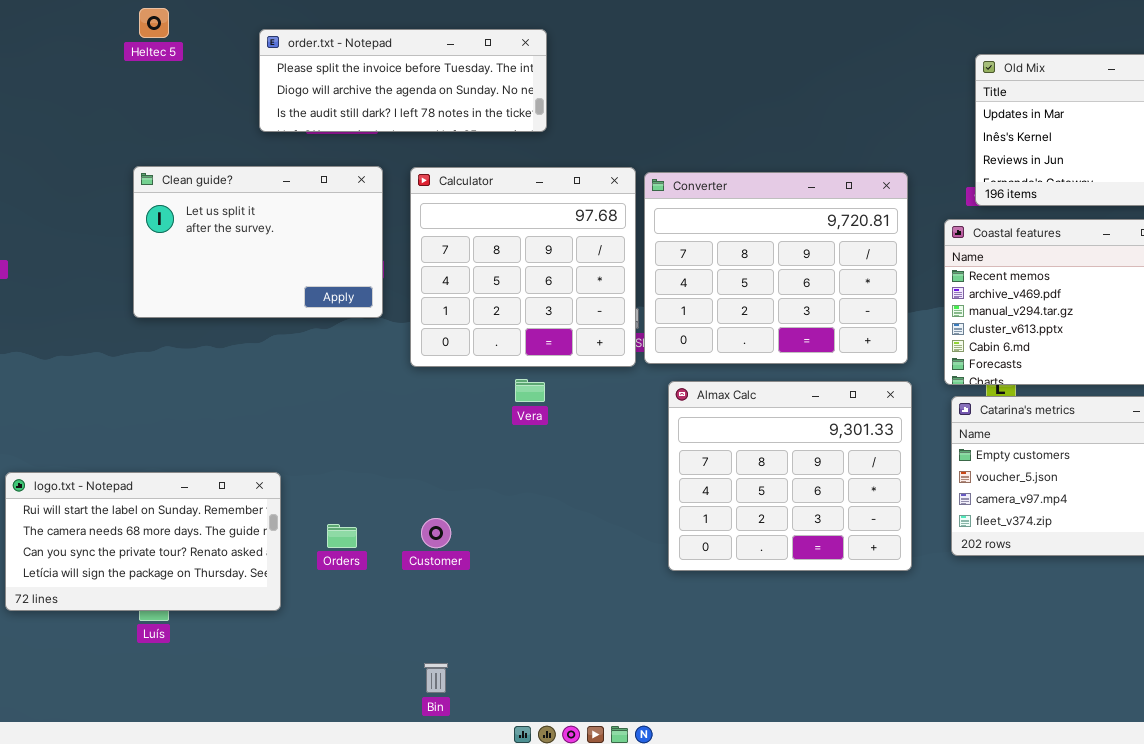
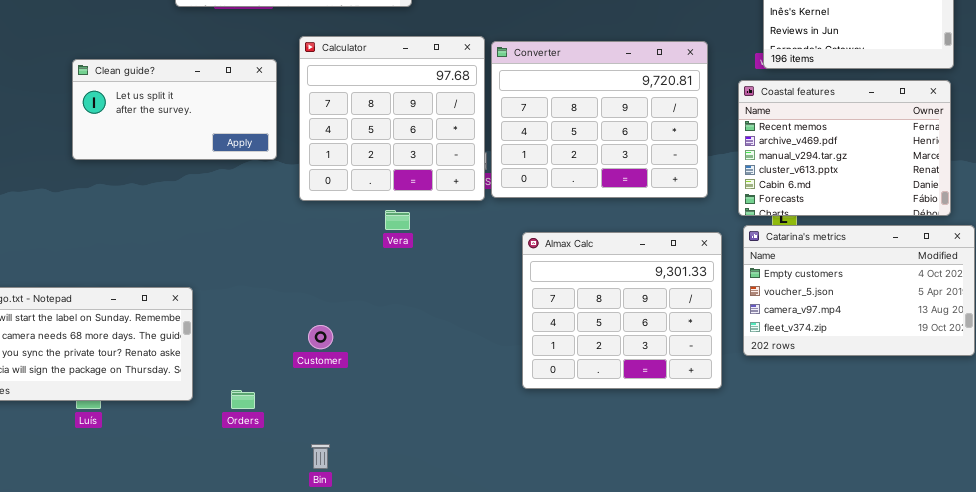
Clean guide?: [133,166,383,318] -> [72,59,277,160], resized
Almax Calc: [668,381,912,571] -> [522,232,722,389], moved
Orders: [327,524,357,548] -> [231,390,255,409], moved

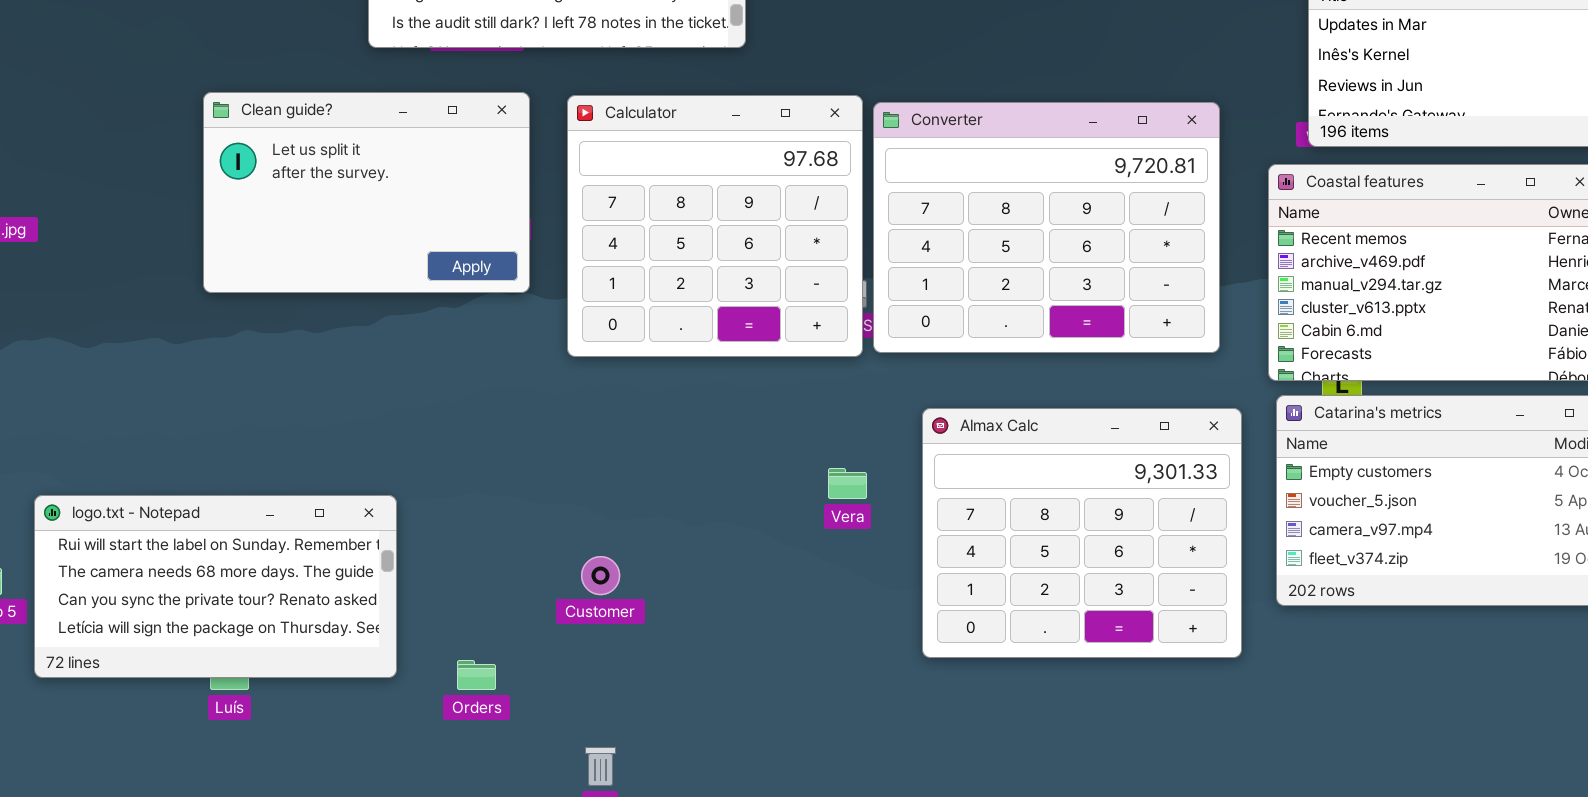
Clean guide?: [72,59,277,160] -> [203,92,530,293], resized
Vera: [385,210,410,230] -> [828,468,867,499], moved

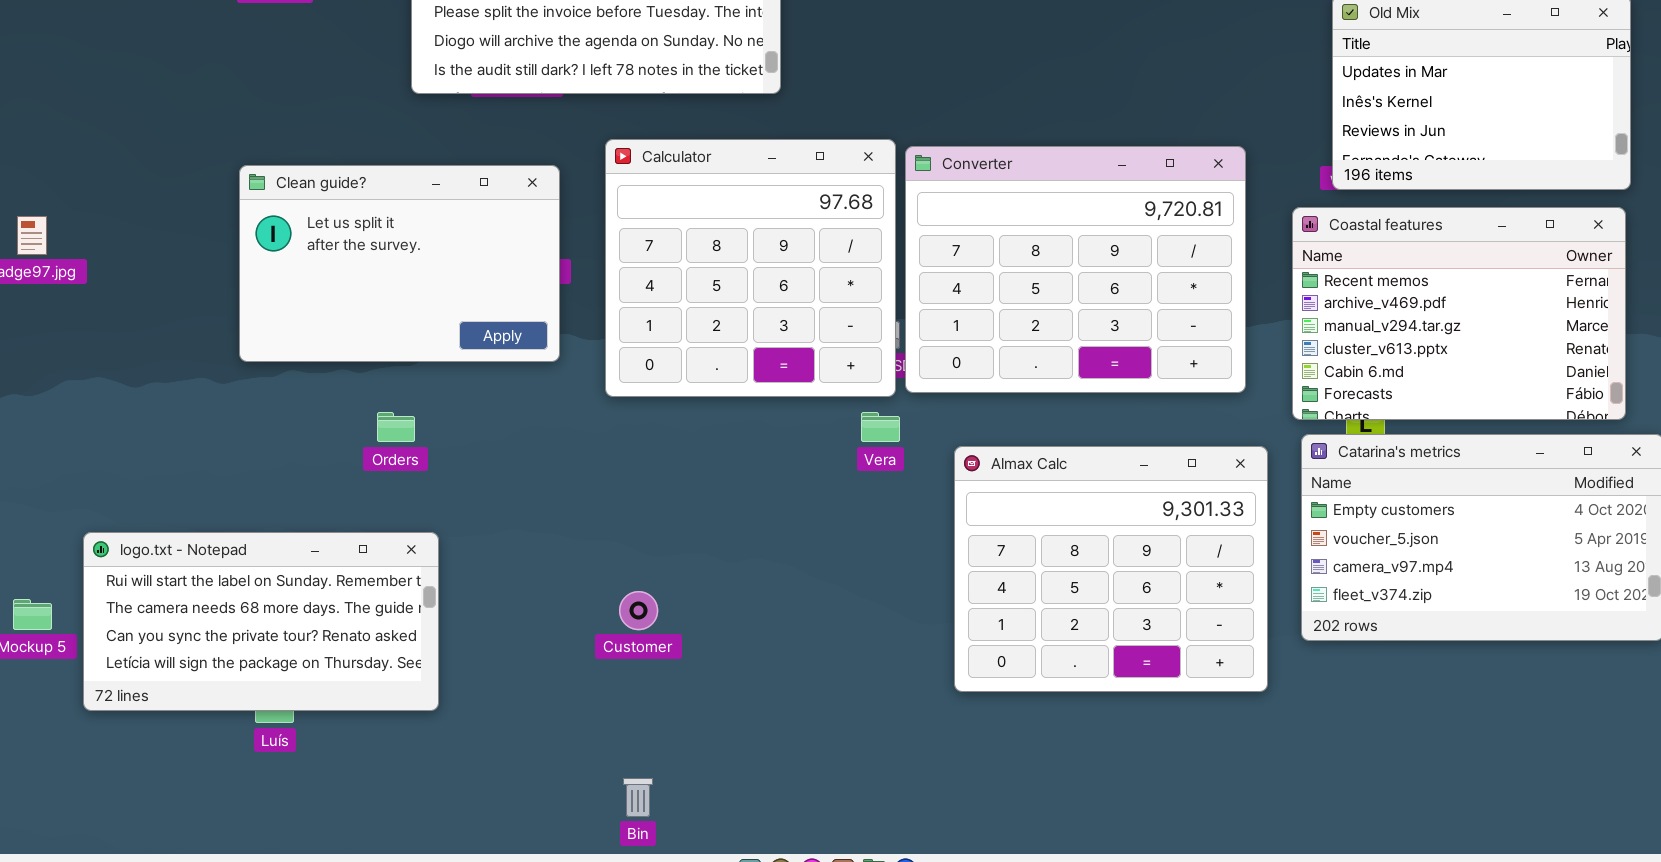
Clean guide?: [203,92,530,293] -> [239,165,560,362], moved
Vera: [828,468,867,499] -> [861,412,900,442], moved
Orders: [457,660,496,690] -> [377,412,415,442], moved

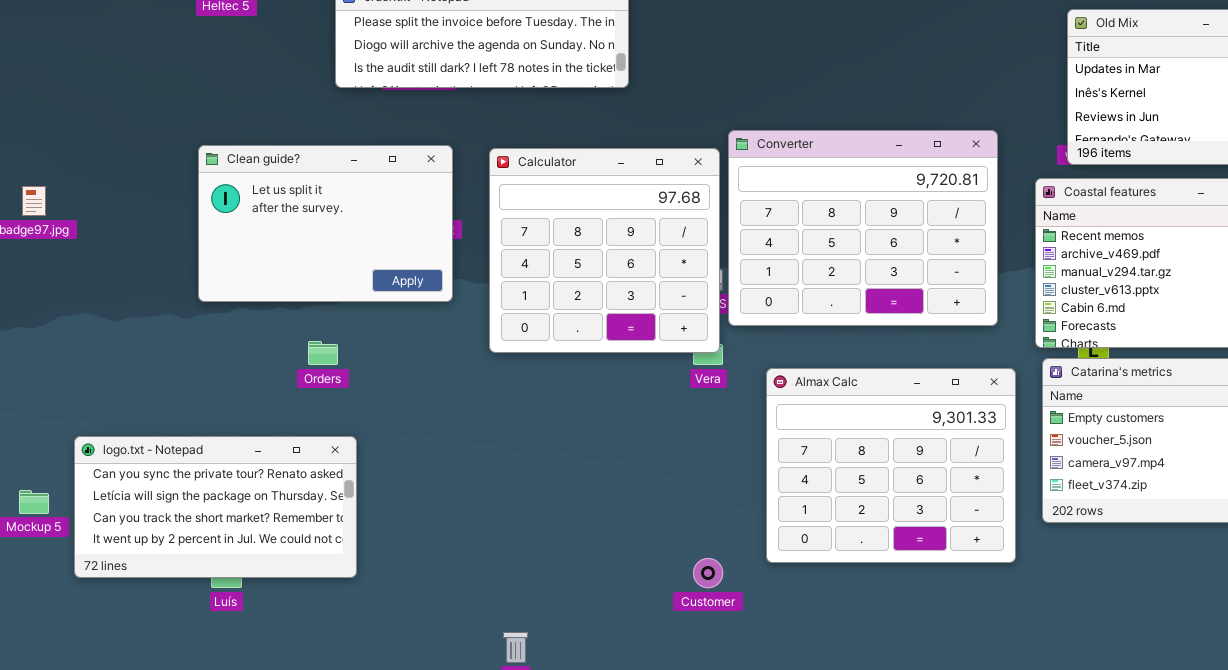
Calculator: [605,139,896,397] -> [489,148,720,353], moved
logo.txt - Notepad: [83,532,439,711] -> [74,436,357,578], scrolled down 2 rows
Customer: [619,591,658,630] -> [693,558,723,588], moved

